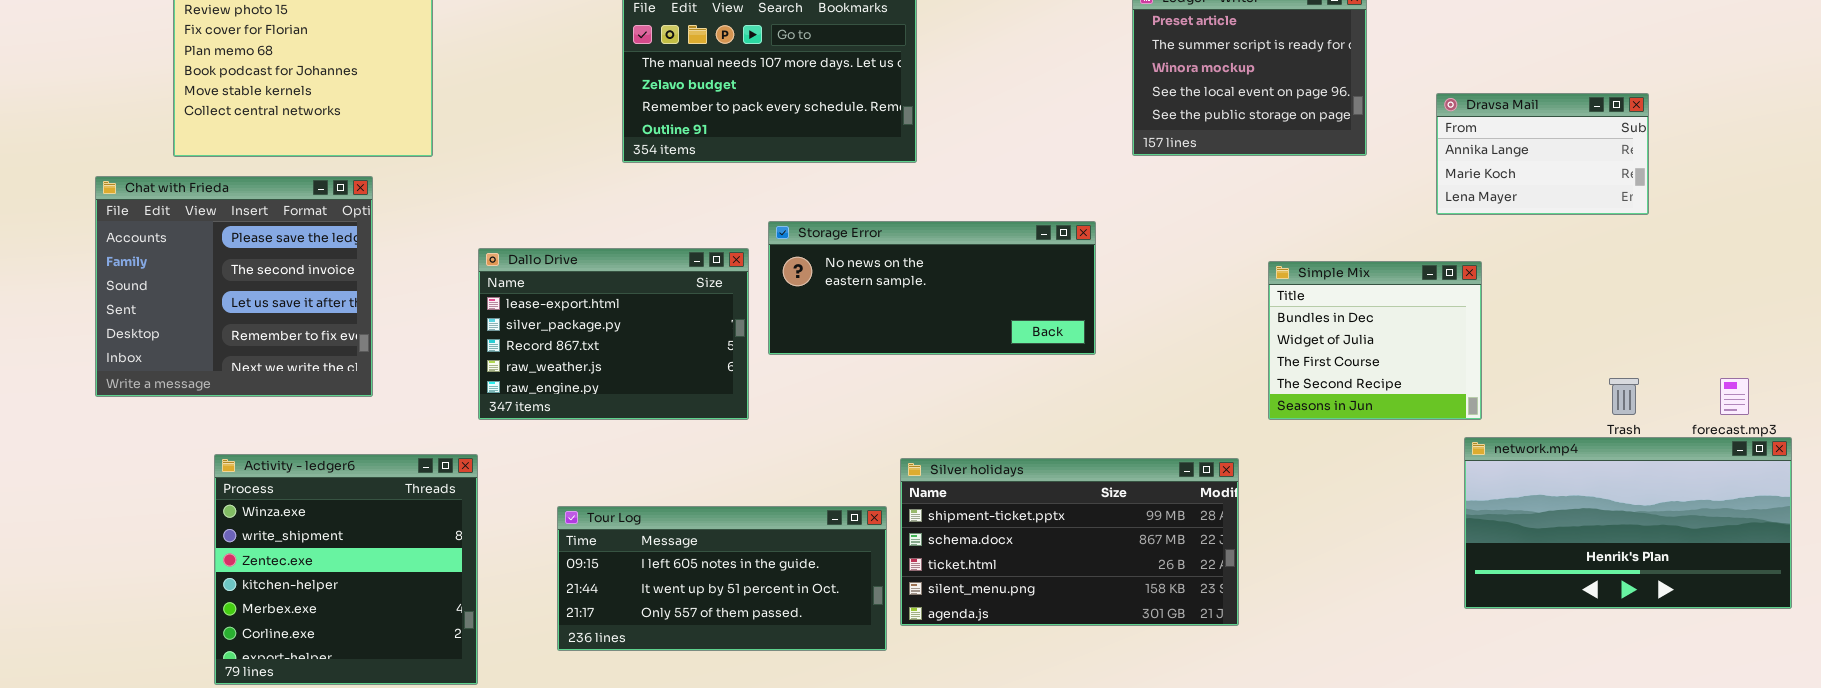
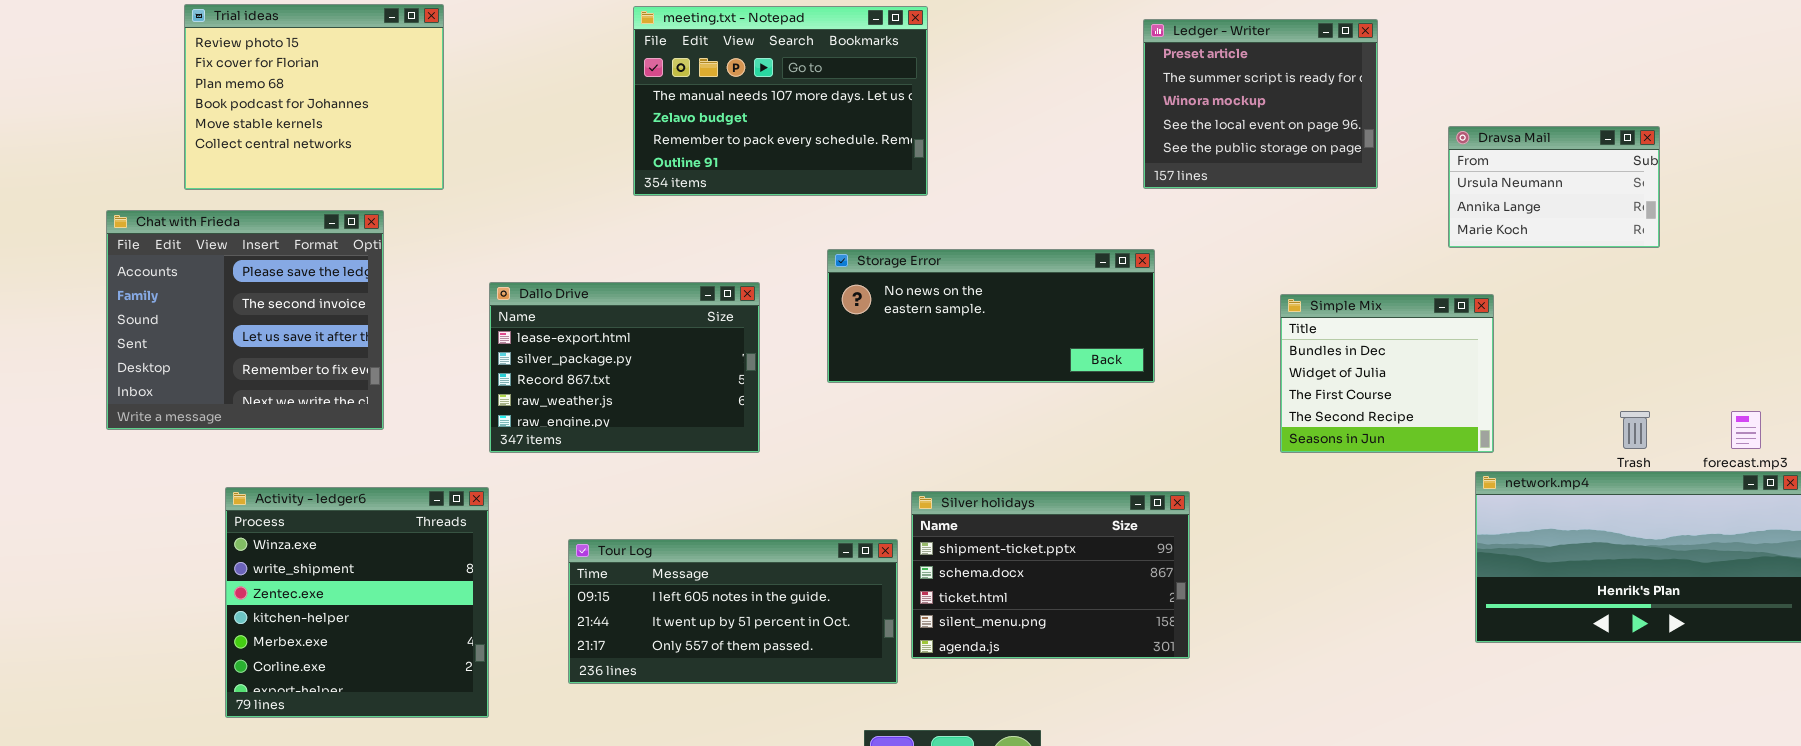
Dravsa Mail: [1436,93,1649,215] -> [1448,126,1660,248], scrolled up 1 row
Storage Error: [768,221,1096,355] -> [827,249,1155,383], moved
Silver holidays: [900,458,1239,626] -> [911,491,1190,659], resized

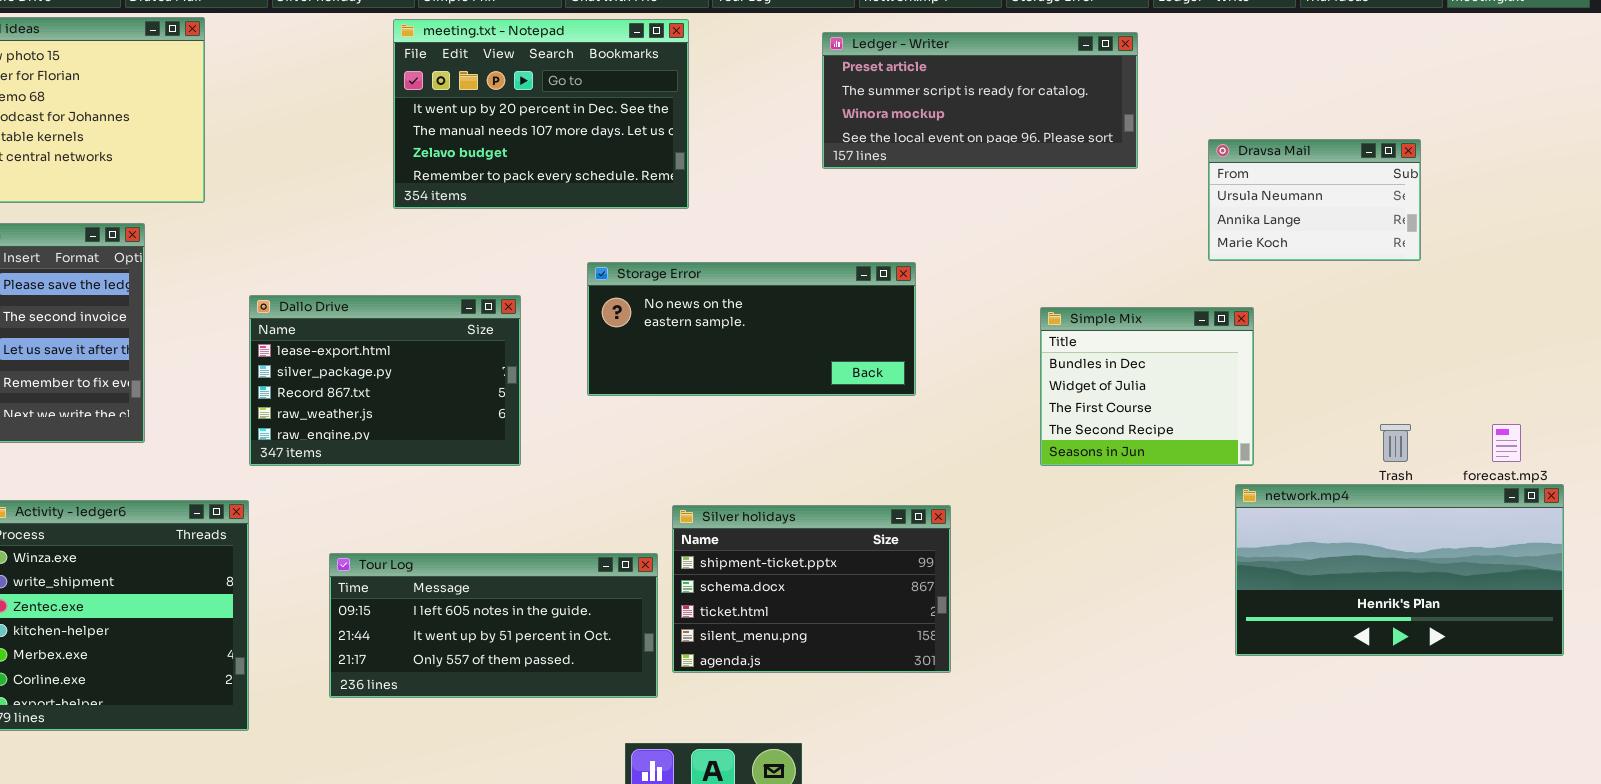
meeting.txt - Notepad: [633,6,928,196] -> [393,19,689,209], scrolled up 1 row
Ledger - Writer: [1143,19,1378,189] -> [822,32,1138,169], resized

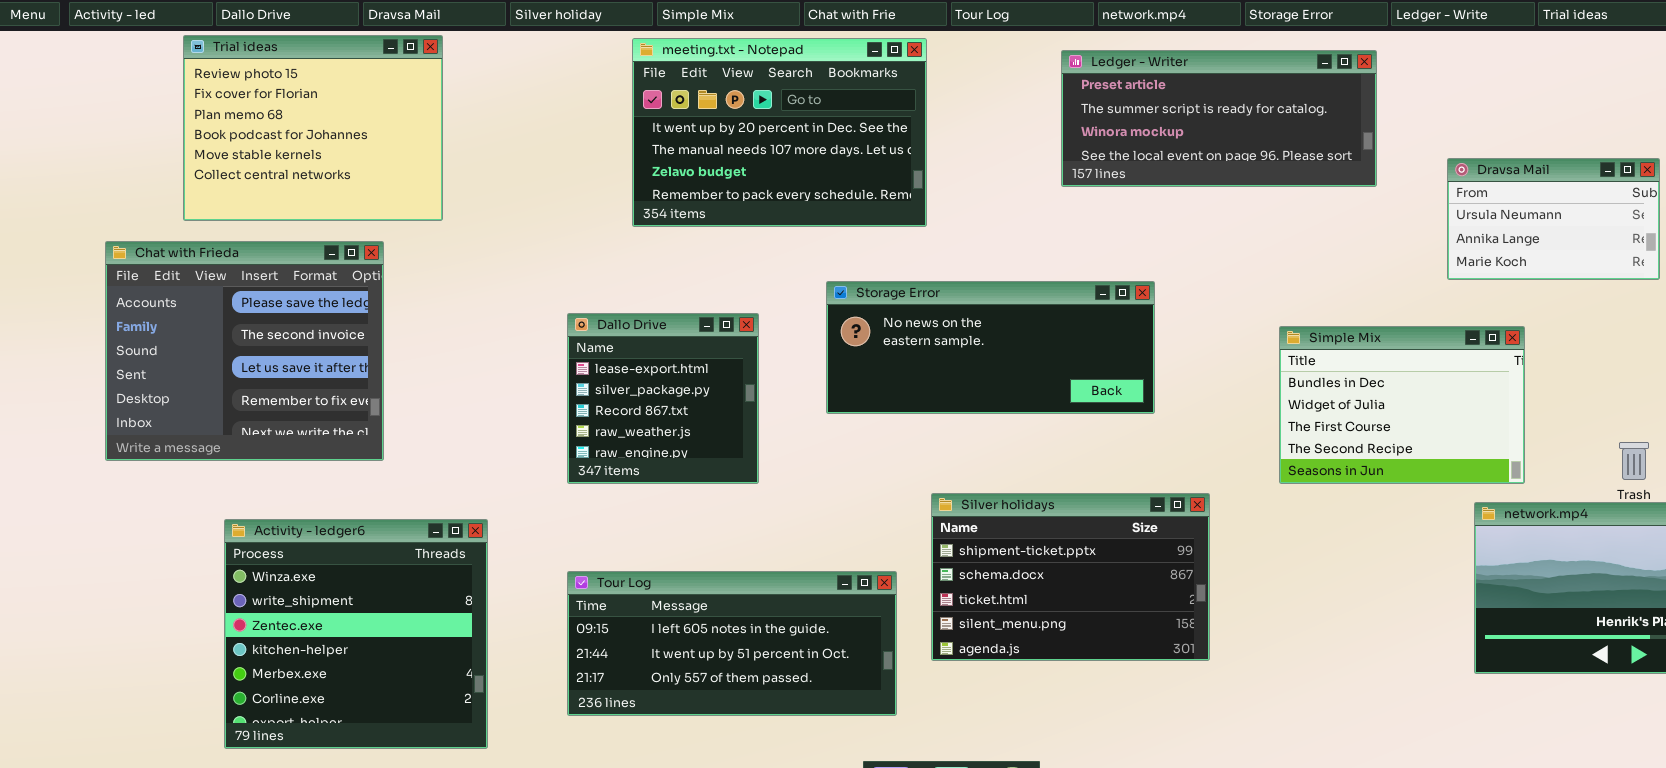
Dallo Drive: [249,295,521,466] -> [567,313,759,484], resized
Simple Mix: [1040,307,1254,466] -> [1279,326,1525,484], resized
Silver holidays: [672,505,951,673] -> [931,493,1210,661], moved

